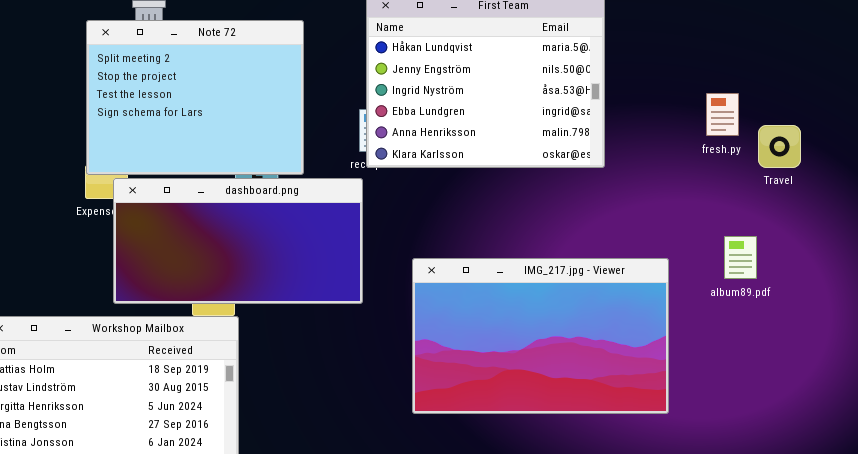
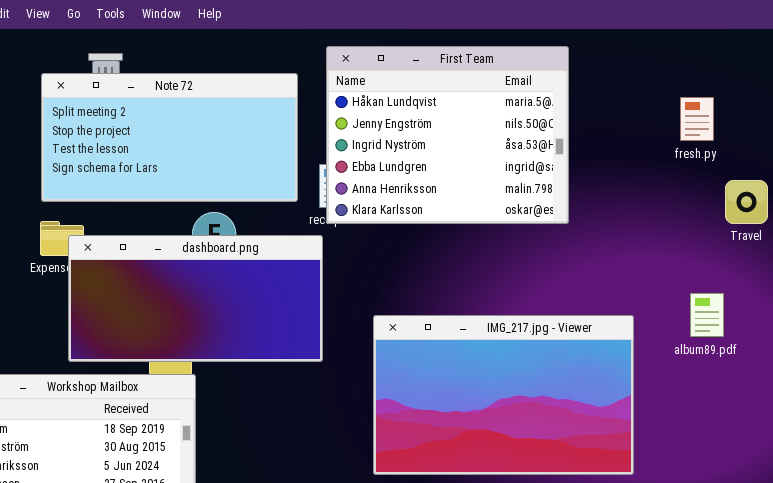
Note 72: [86,20,304,175] -> [41,73,298,202], resized
fresh.py: [706,93,739,136] -> [680,97,714,141], moved

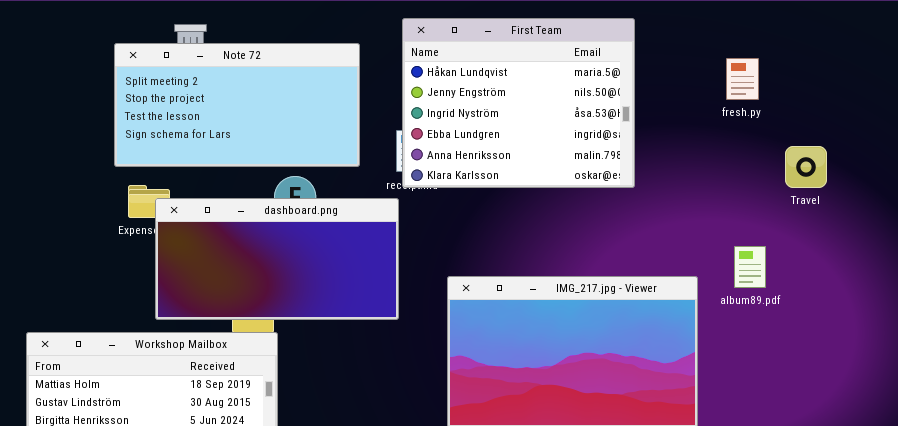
Note 72: [41,73,298,202] -> [114,43,360,167], moved
fresh.py: [680,97,714,141] -> [726,58,759,100], moved
album89.pdf: [690,293,724,337] -> [734,246,766,288], moved

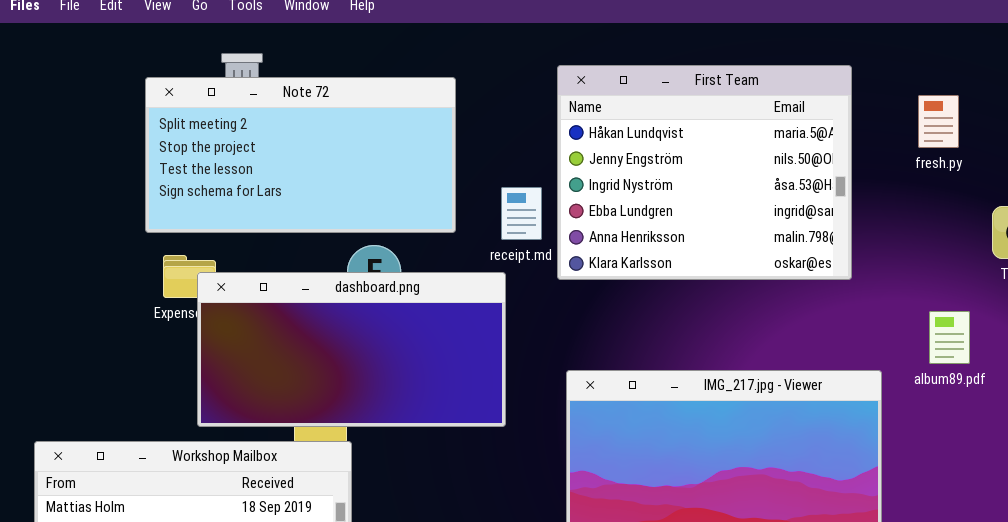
First Team: [402,18,635,188] -> [557,65,852,280], moved
album89.pdf: [734,246,766,288] -> [929,311,970,364], moved

